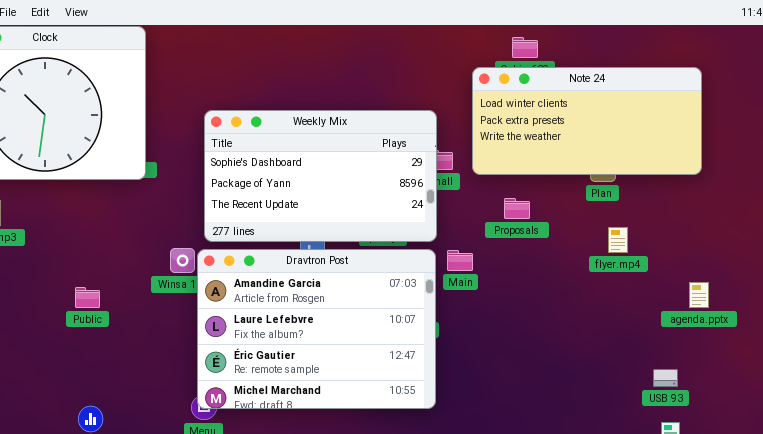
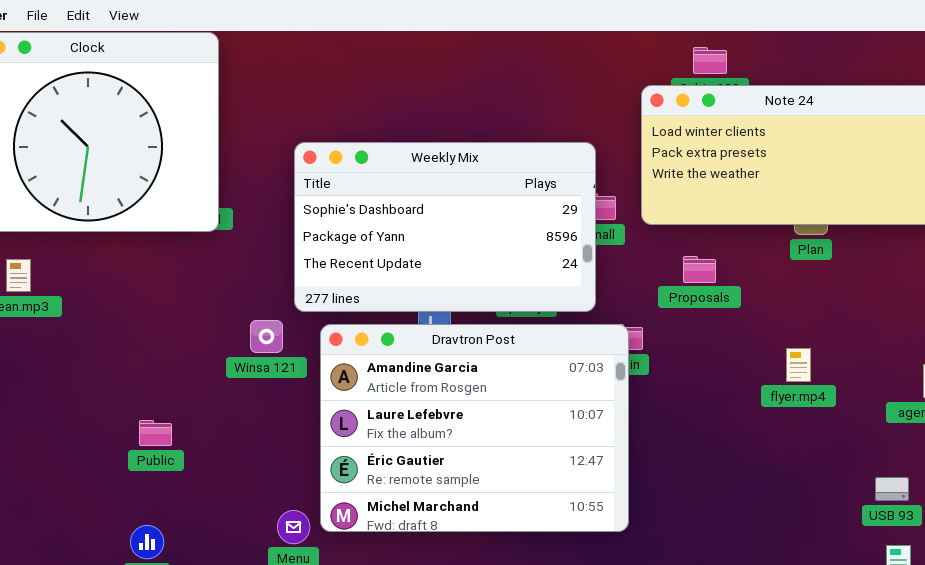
flyer.mp4: [608,227,628,253] -> [786,348,811,382], moved
Dravtron Post: [197,249,436,409] -> [320,324,629,532], moved
Public: [75,287,100,308] -> [139,420,172,446], moved

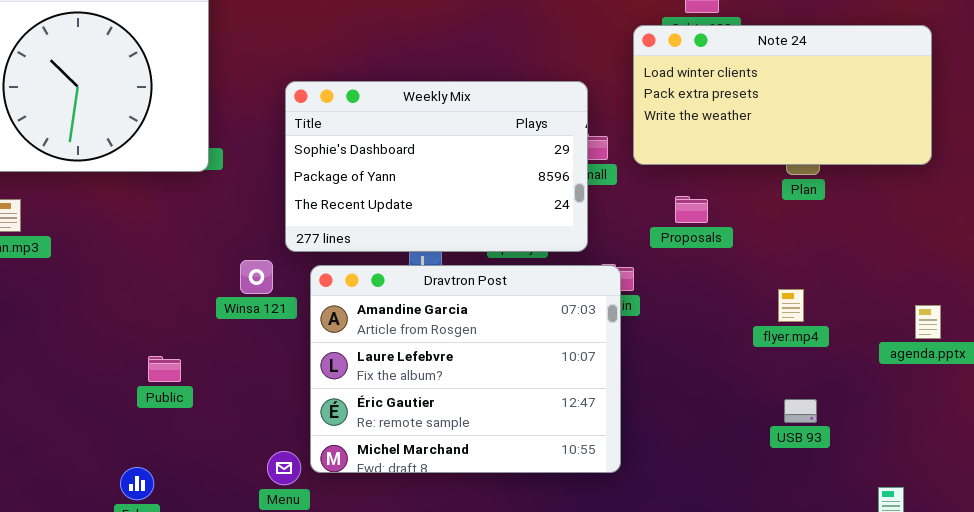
Public: [139,420,172,446] -> [148,356,181,382], moved
USB 93: [875,477,909,501] -> [784,399,817,423], moved

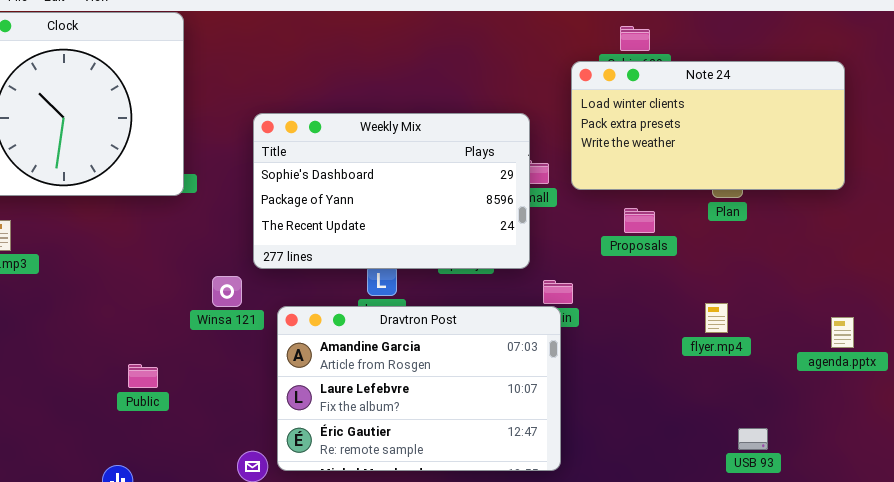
Proposals: [675,196,708,223] -> [624,208,655,233], moved
Dravtron Post: [310,265,621,473] -> [277,306,561,471], resized
USB 93: [784,399,817,423] -> [738,428,768,450], moved

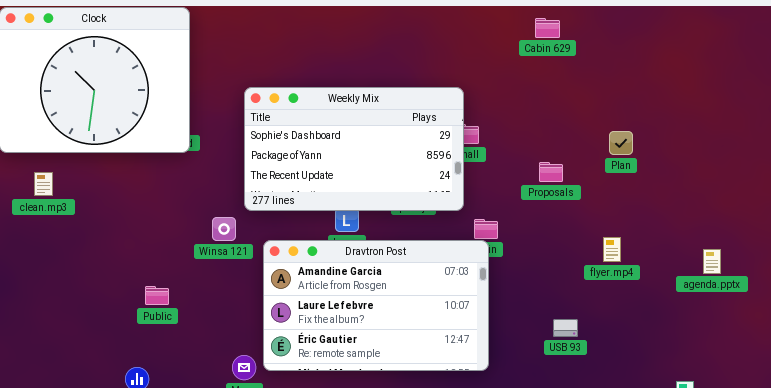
Note 24: [571,61,845,190] -> none, closed
USB 93: [738,428,768,450] -> [553,319,578,337], moved

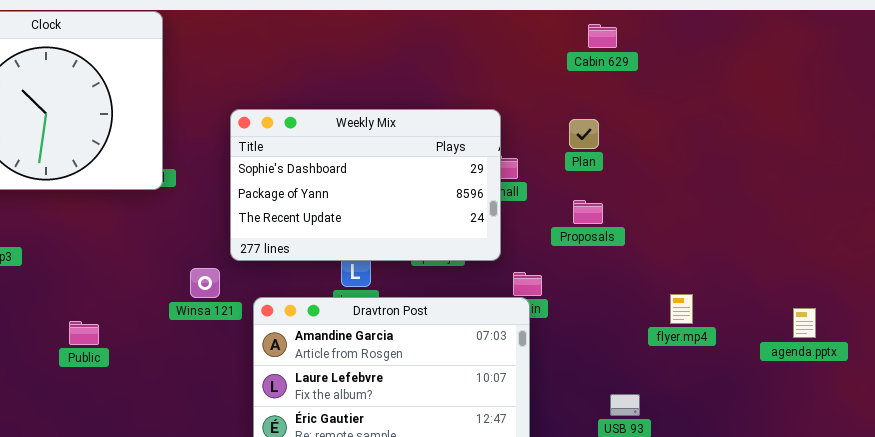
Plan: [609,131,633,155] -> [569,119,599,149], moved
Proposals: [539,162,563,182] -> [573,200,603,224], moved
Public: [145,286,169,305] -> [69,321,99,345], moved

